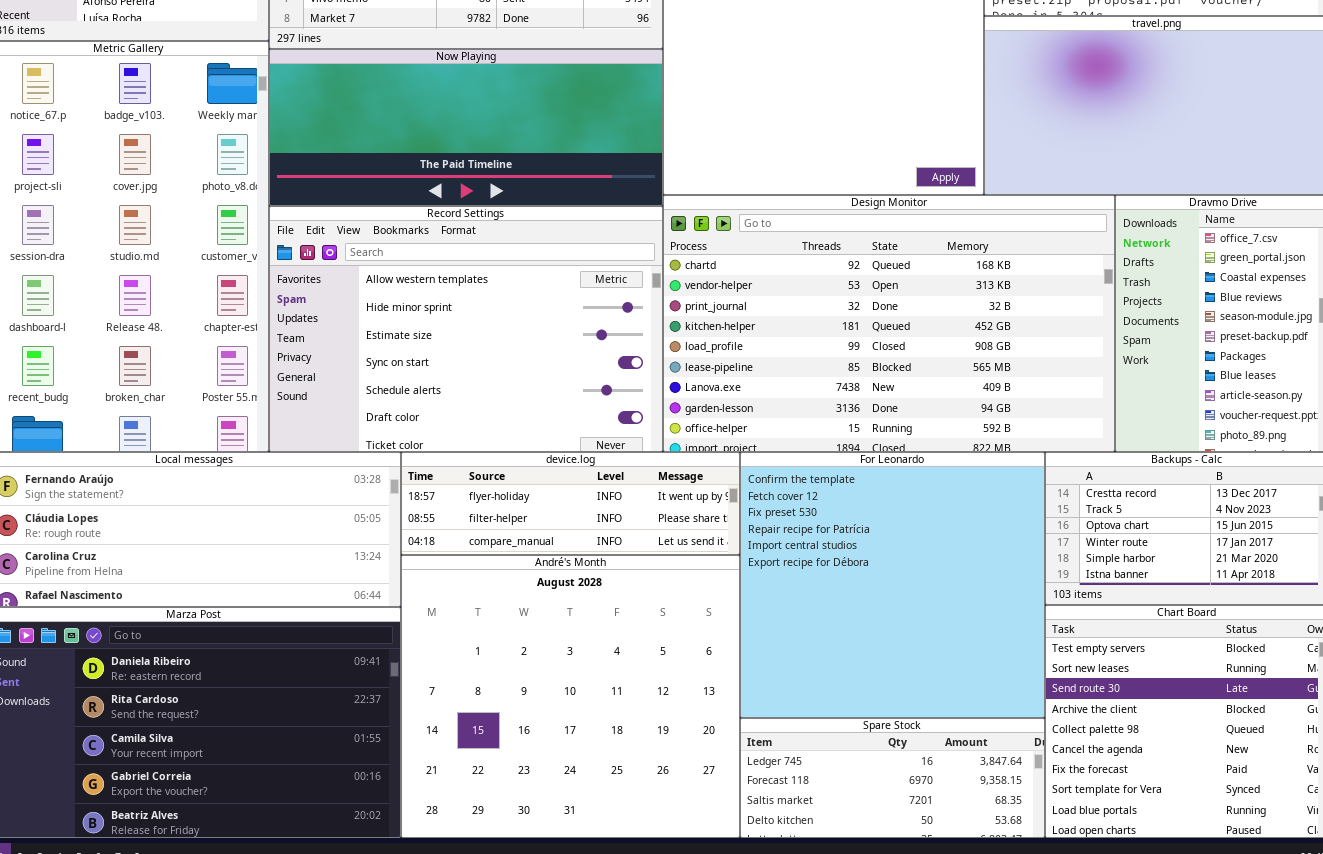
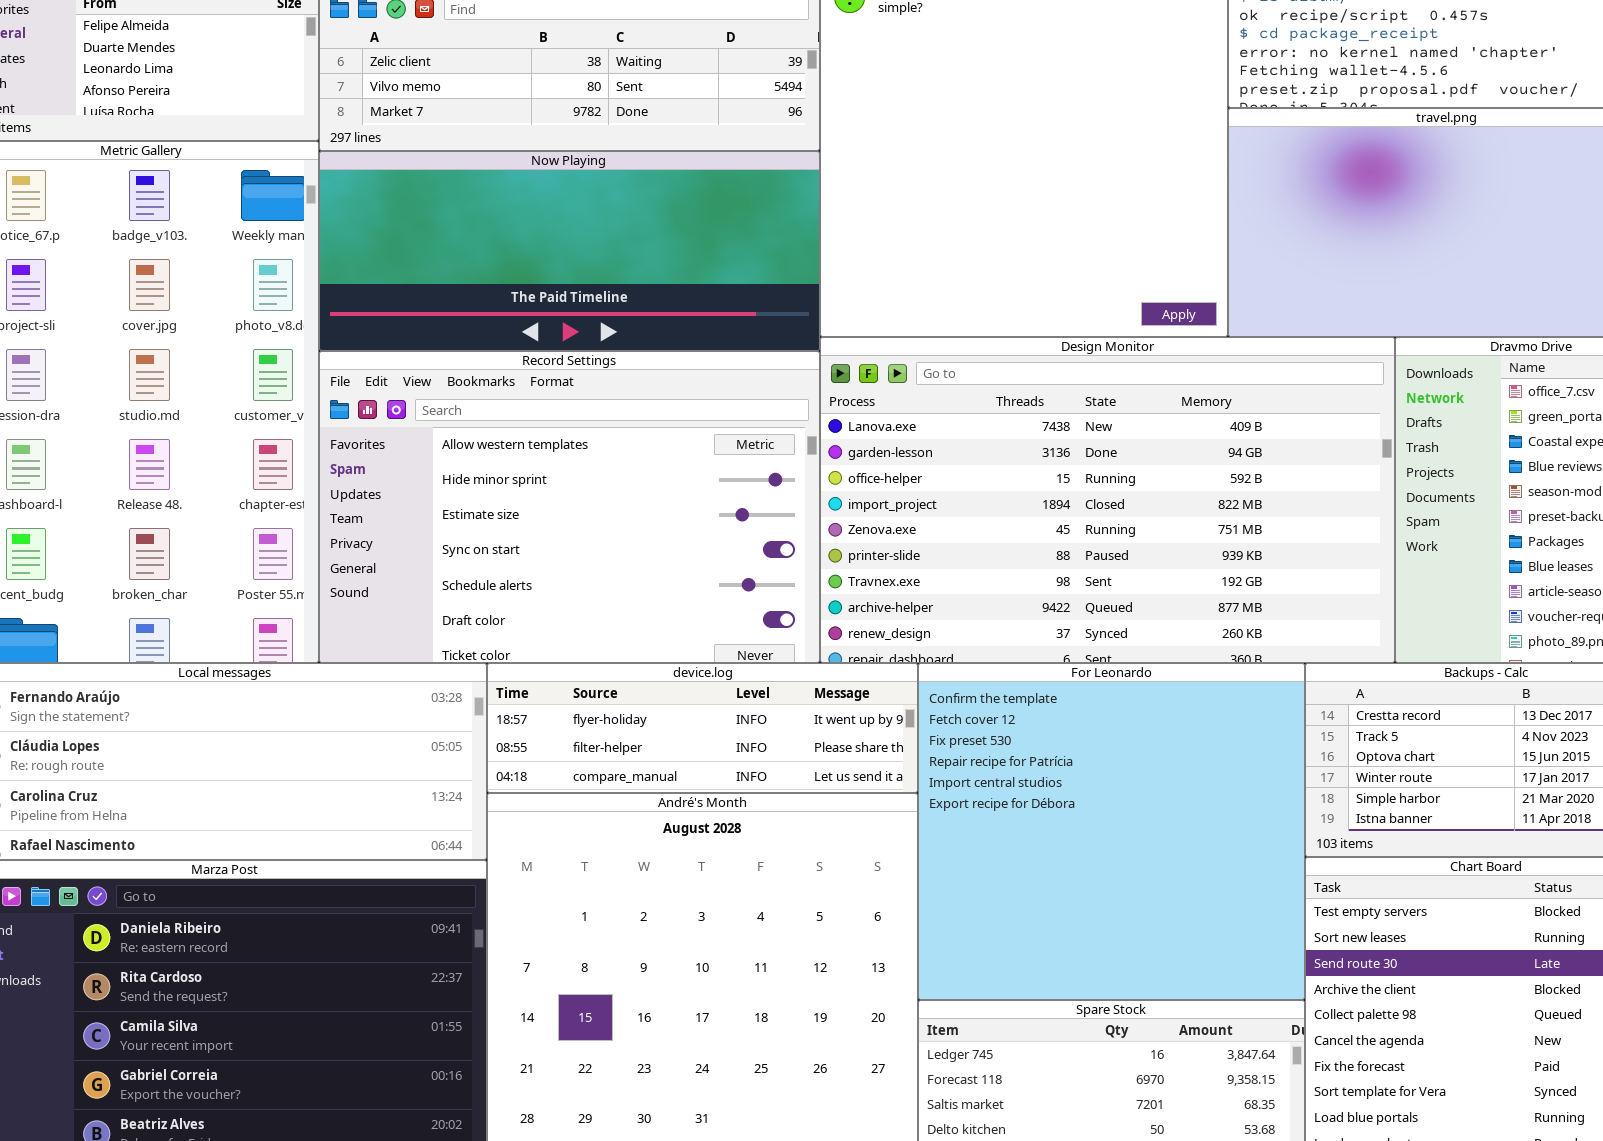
Design Monitor: [663,195,1115,452] -> [820,337,1395,663], scrolled down 6 rows

